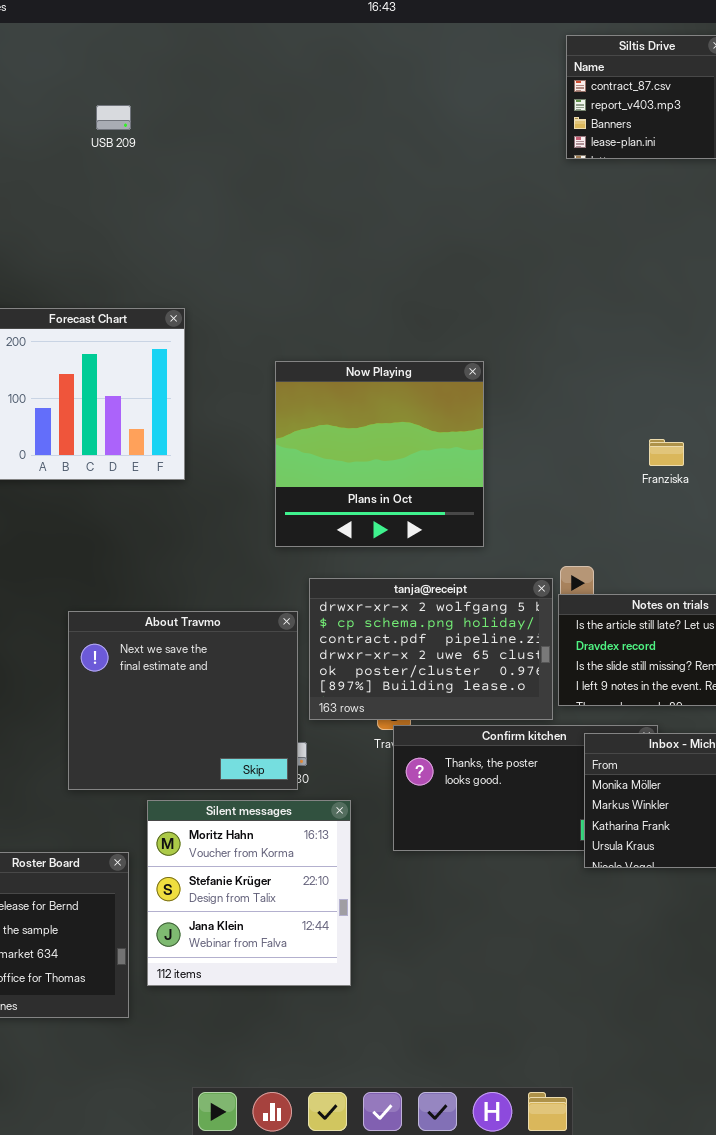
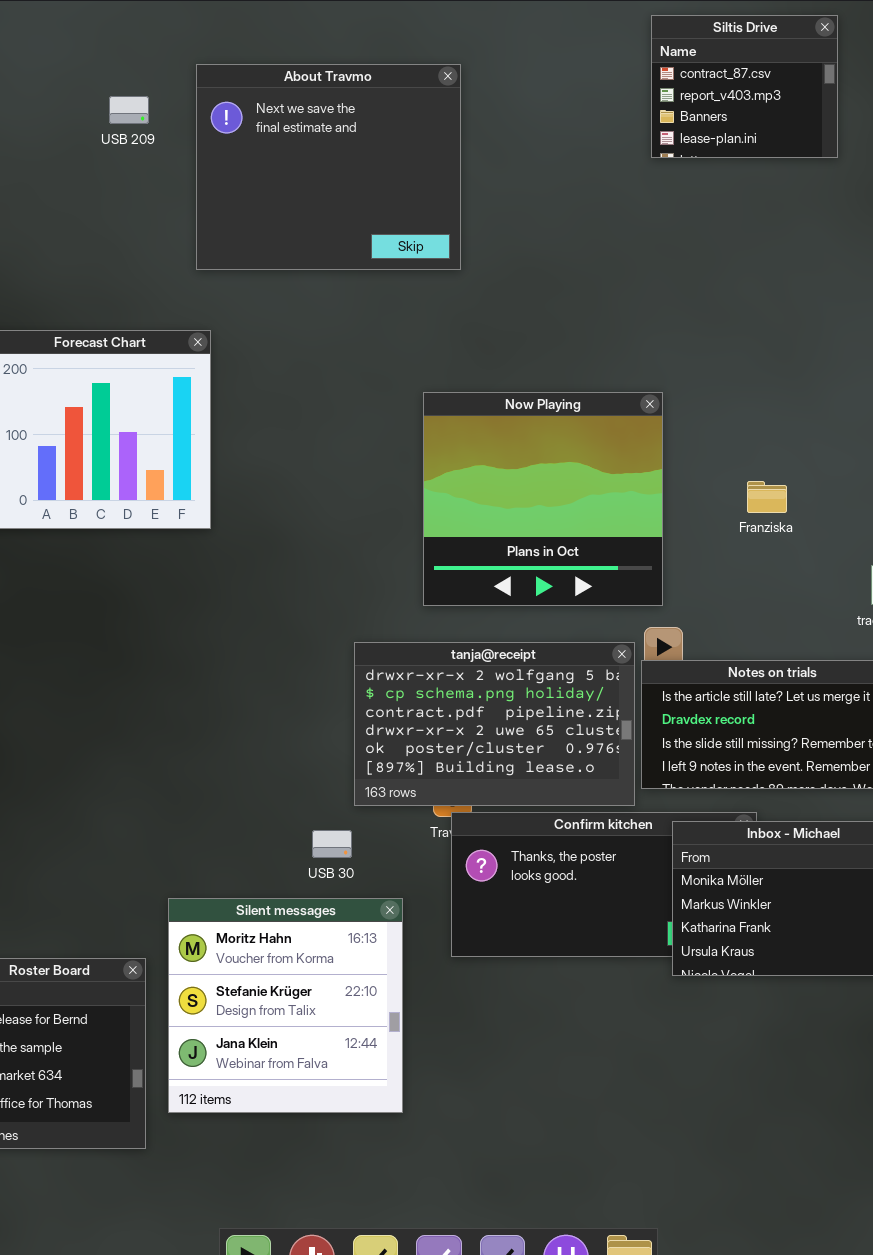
Now Playing: [275,361,484,547] -> [423,392,663,606], moved
About Travmo: [68,611,298,790] -> [196,64,461,270], moved

